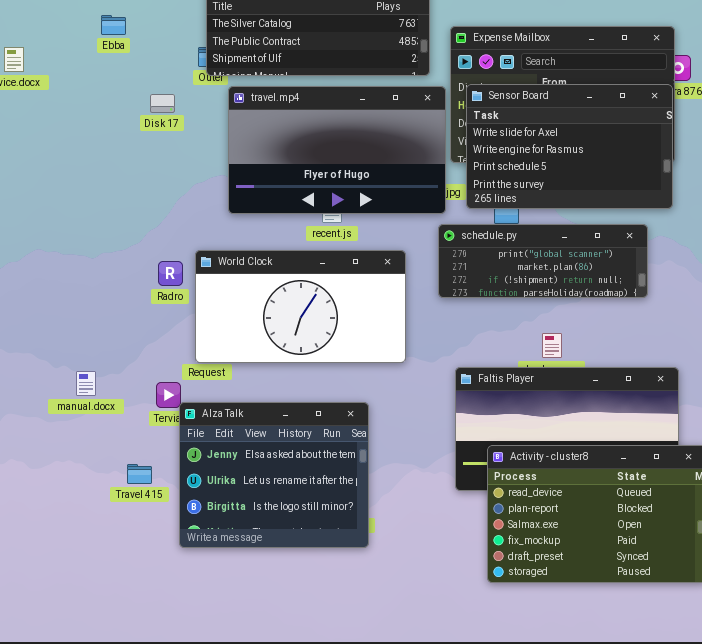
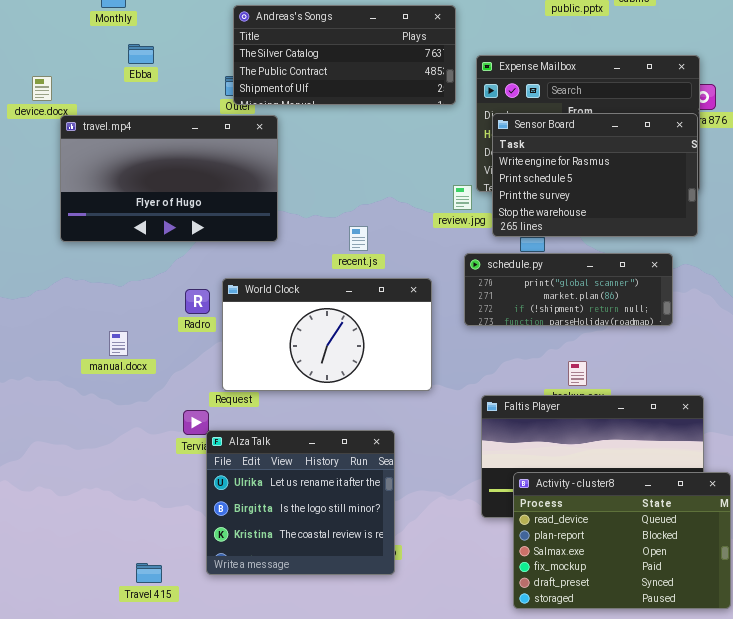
Sensor Board: [466,84,673,209] -> [492,113,698,237], scrolled down 1 row
travel.mp4: [228,86,446,214] -> [60,115,278,242], moved
manual.docx: [76,371,96,396] -> [109,331,128,356], moved
Alza Talk: [179,402,369,548] -> [206,430,395,575], scrolled down 1 row
Travel 415: [127,464,152,484] -> [136,563,162,583], moved

